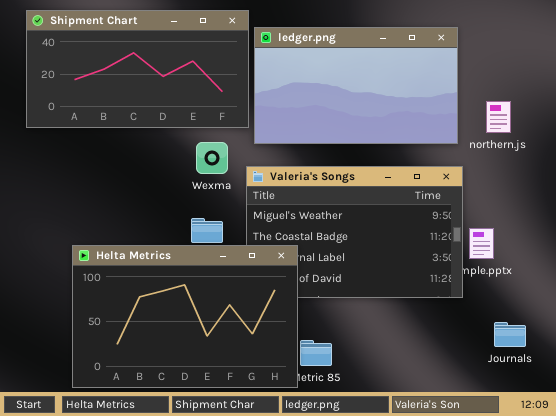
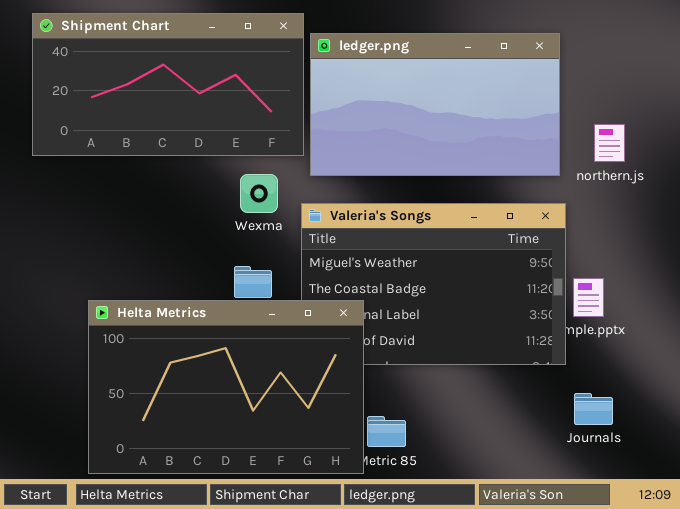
Journals: [494,322,526,347] -> [574,393,613,425], moved

